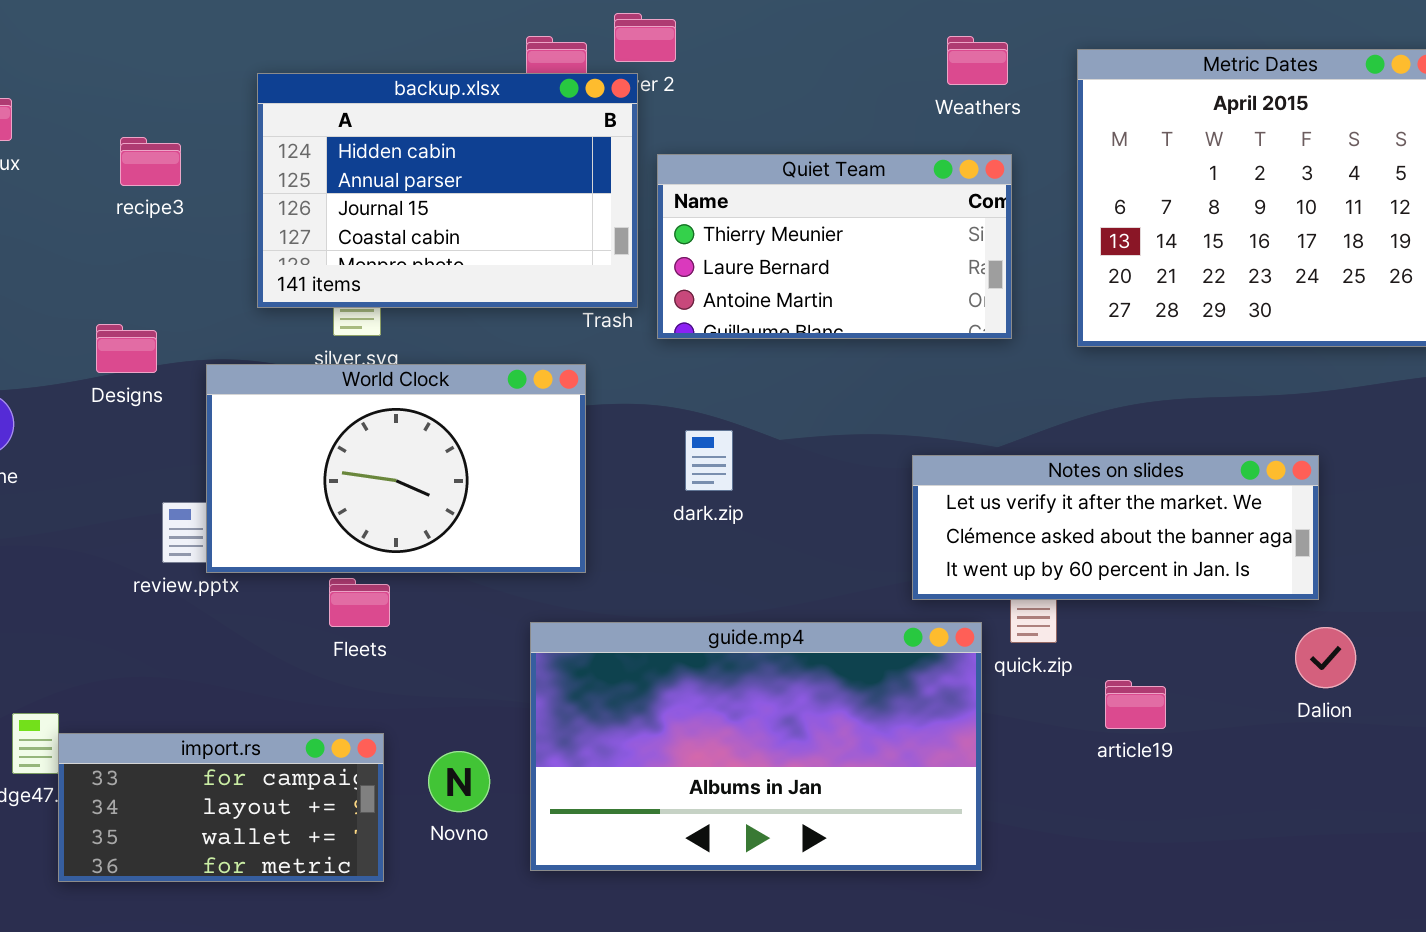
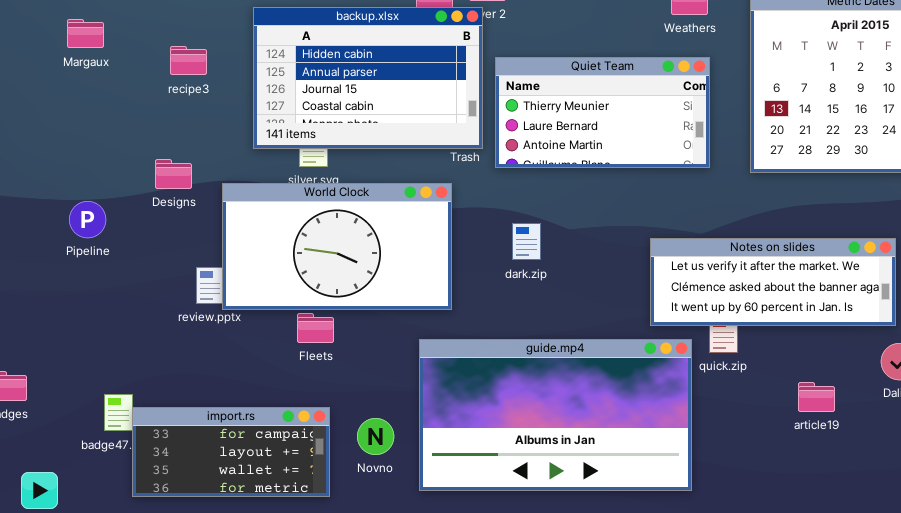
article19: [1105,680,1166,729] -> [798,382,835,412], moved

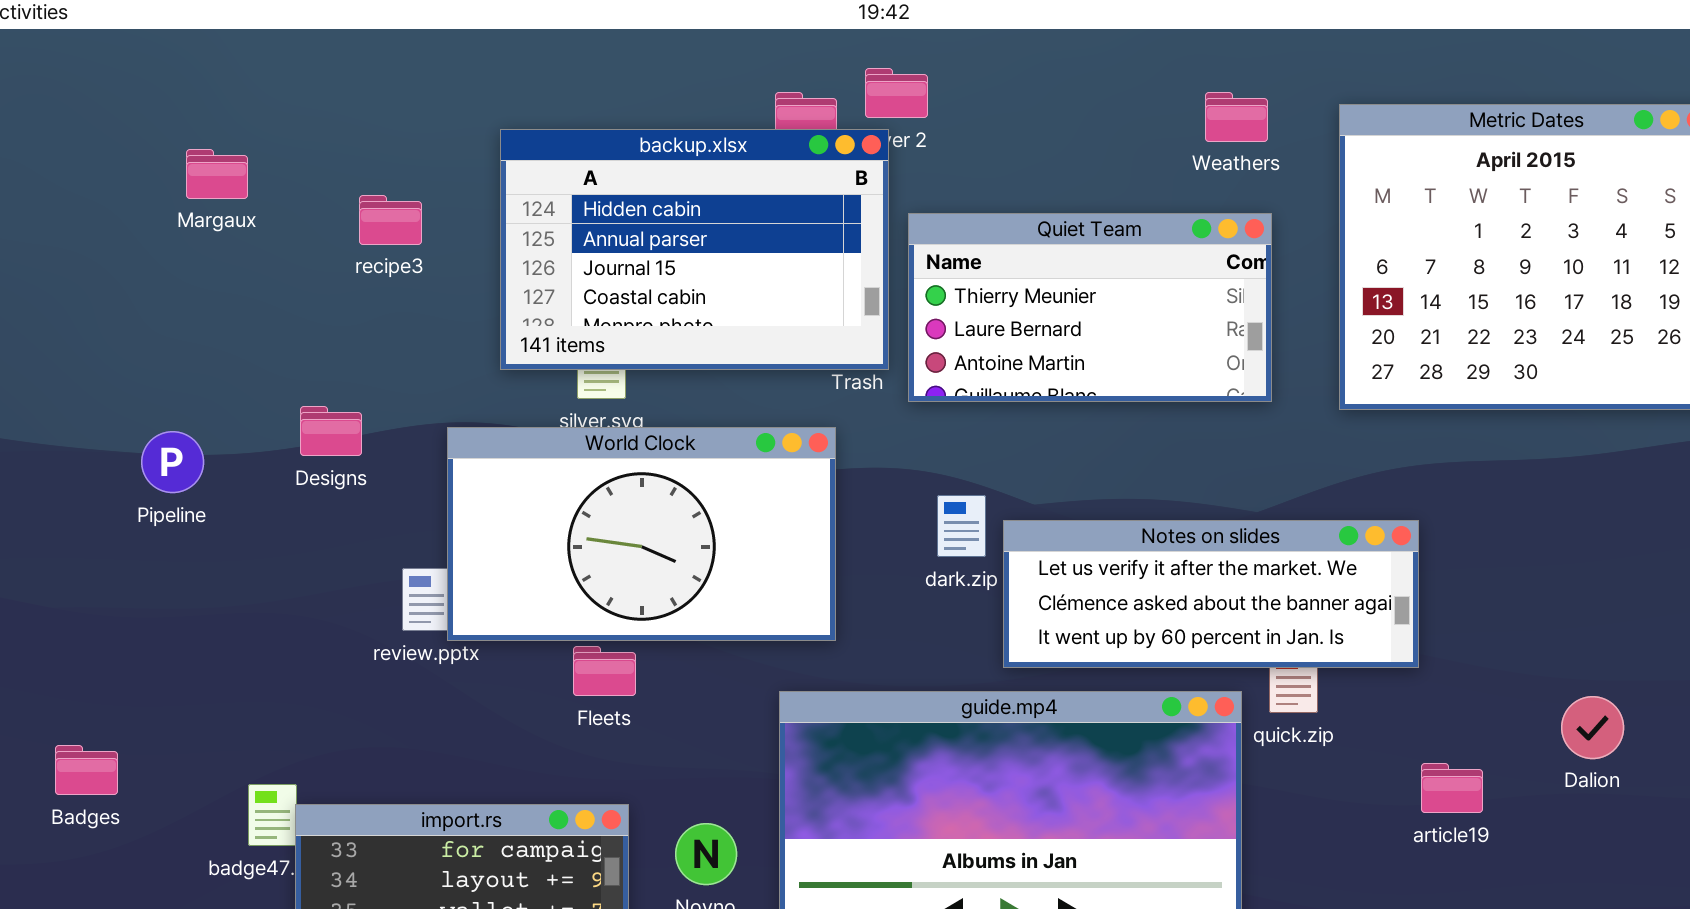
Designs: [155,159,192,189] -> [300,406,362,456], moved
Pipeline: [69,201,106,238] -> [141,431,204,493], moved
Notes on slides: [650,238,896,326] -> [1003,520,1419,668], moved

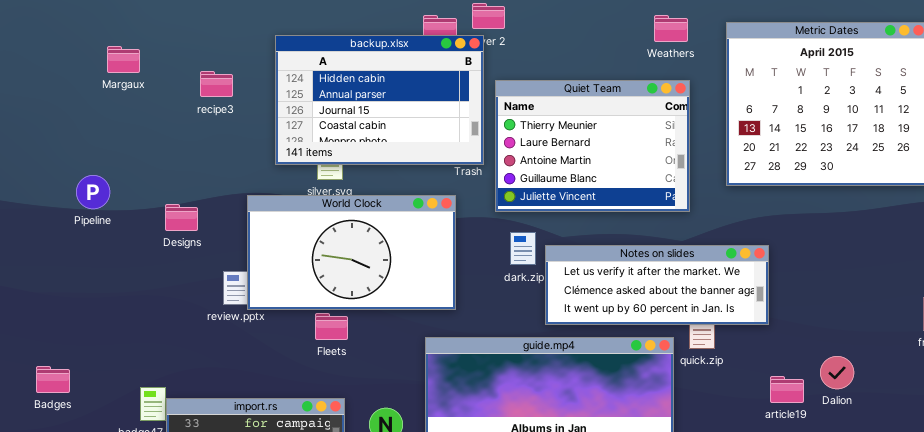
Quiet Team: [908,213,1272,402] -> [495,80,690,212], resized
Designs: [300,406,362,456] -> [165,204,198,231], moved
Pipeline: [141,431,204,493] -> [76,175,110,209], moved
Dalion: [1561,696,1624,759] -> [820,356,854,389], moved

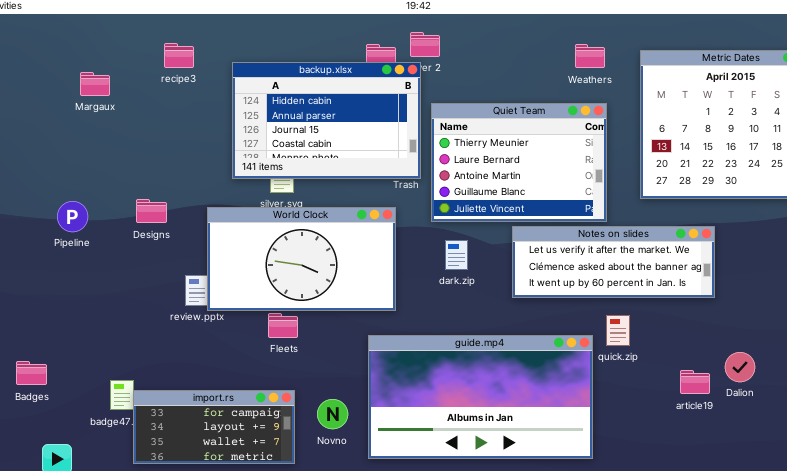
recipe3: [200,71,233,97] -> [164,43,194,68], moved
Pipeline: [76,175,110,209] -> [57,201,88,232], moved
Designs: [165,204,198,231] -> [136,199,167,223], moved
Notes on slides: [545,245,769,325] -> [512,226,715,298], moved

